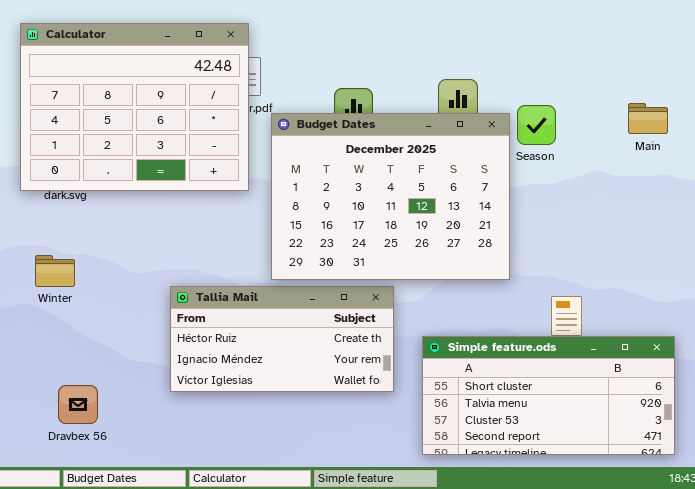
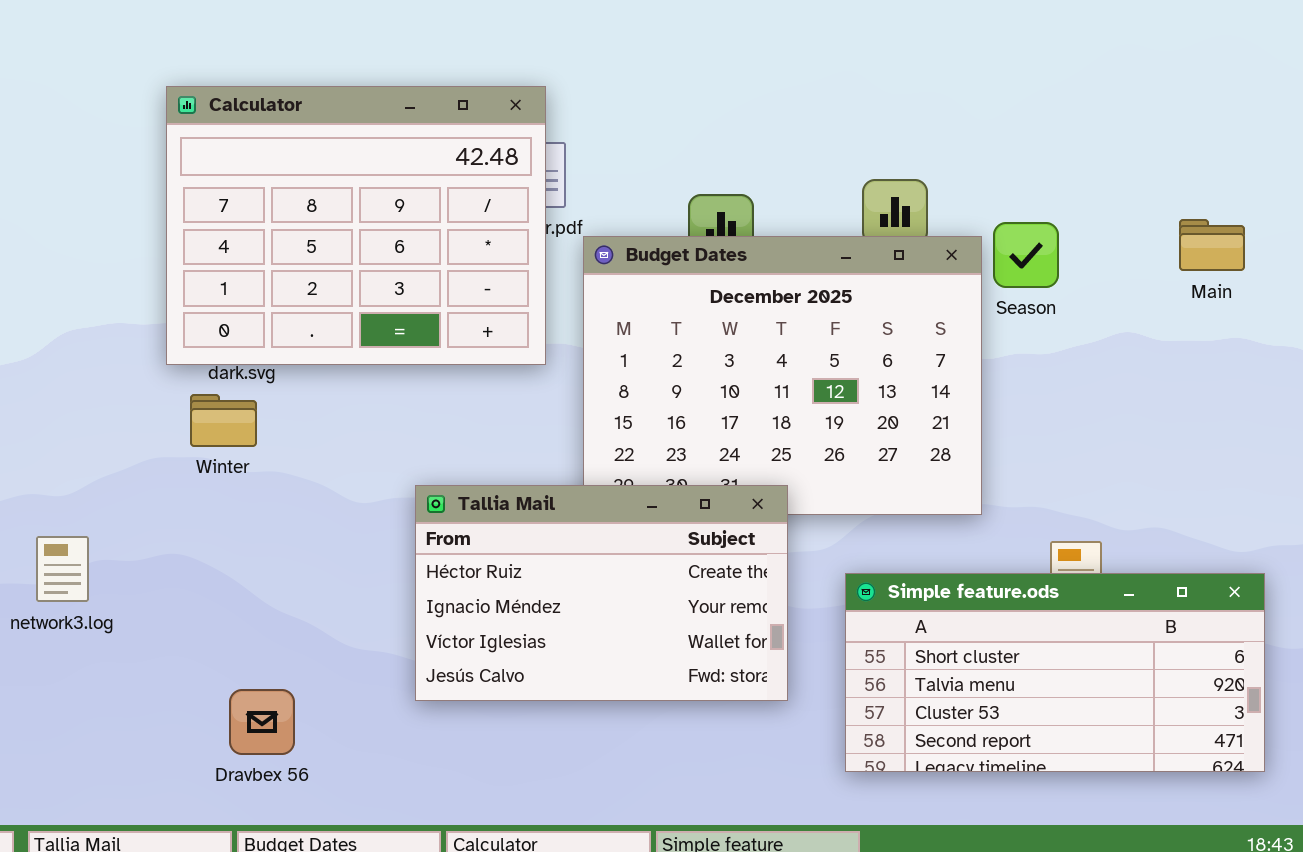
Winter: [35,255,75,287] -> [190,394,257,447], moved
Tallia Mail: [170,286,394,392] -> [415,485,788,701], resized
Simple feature.ods: [422,336,675,455] -> [845,573,1265,772], moved

